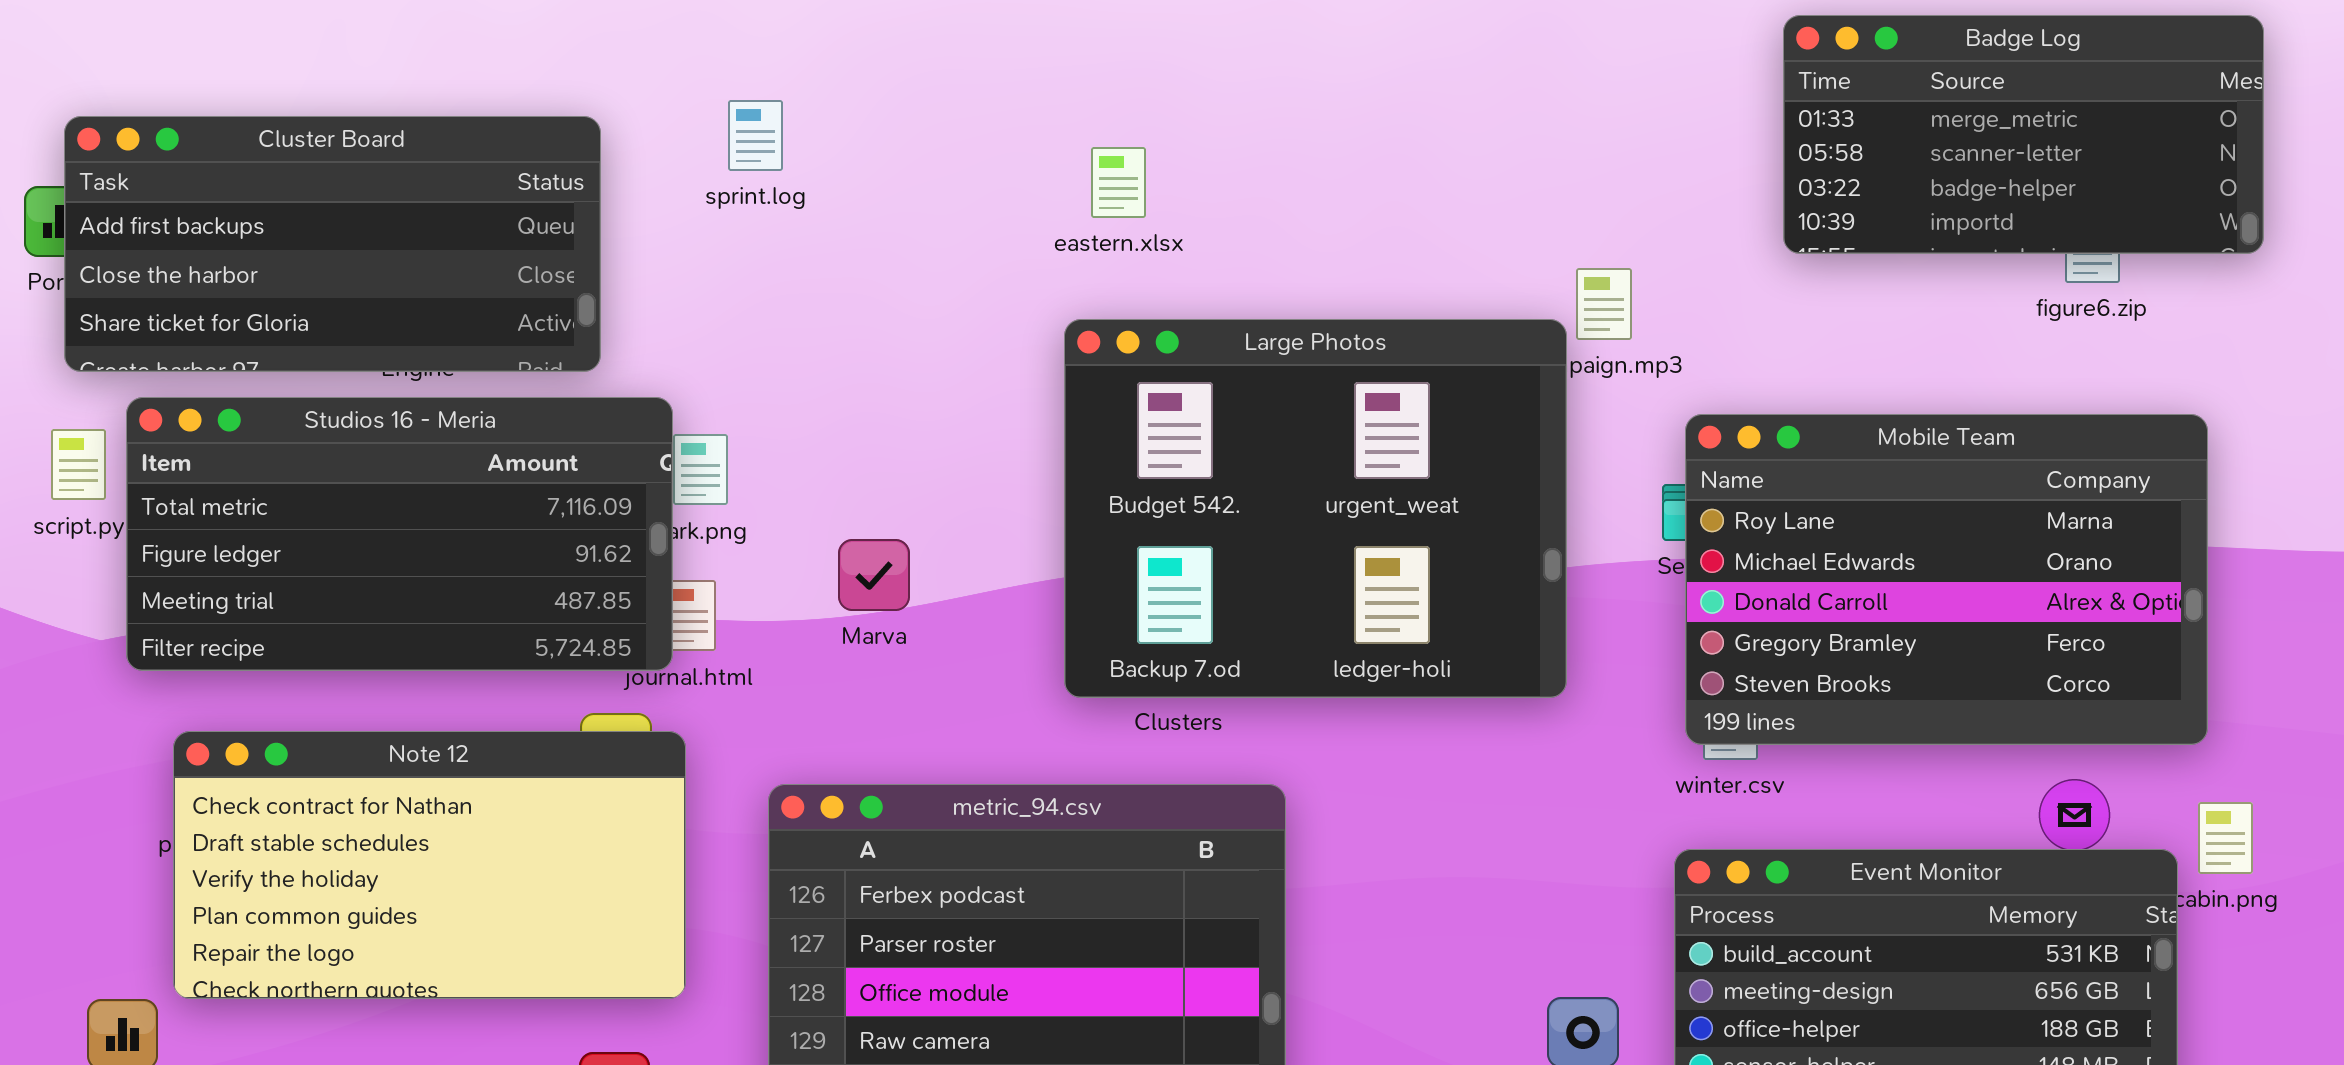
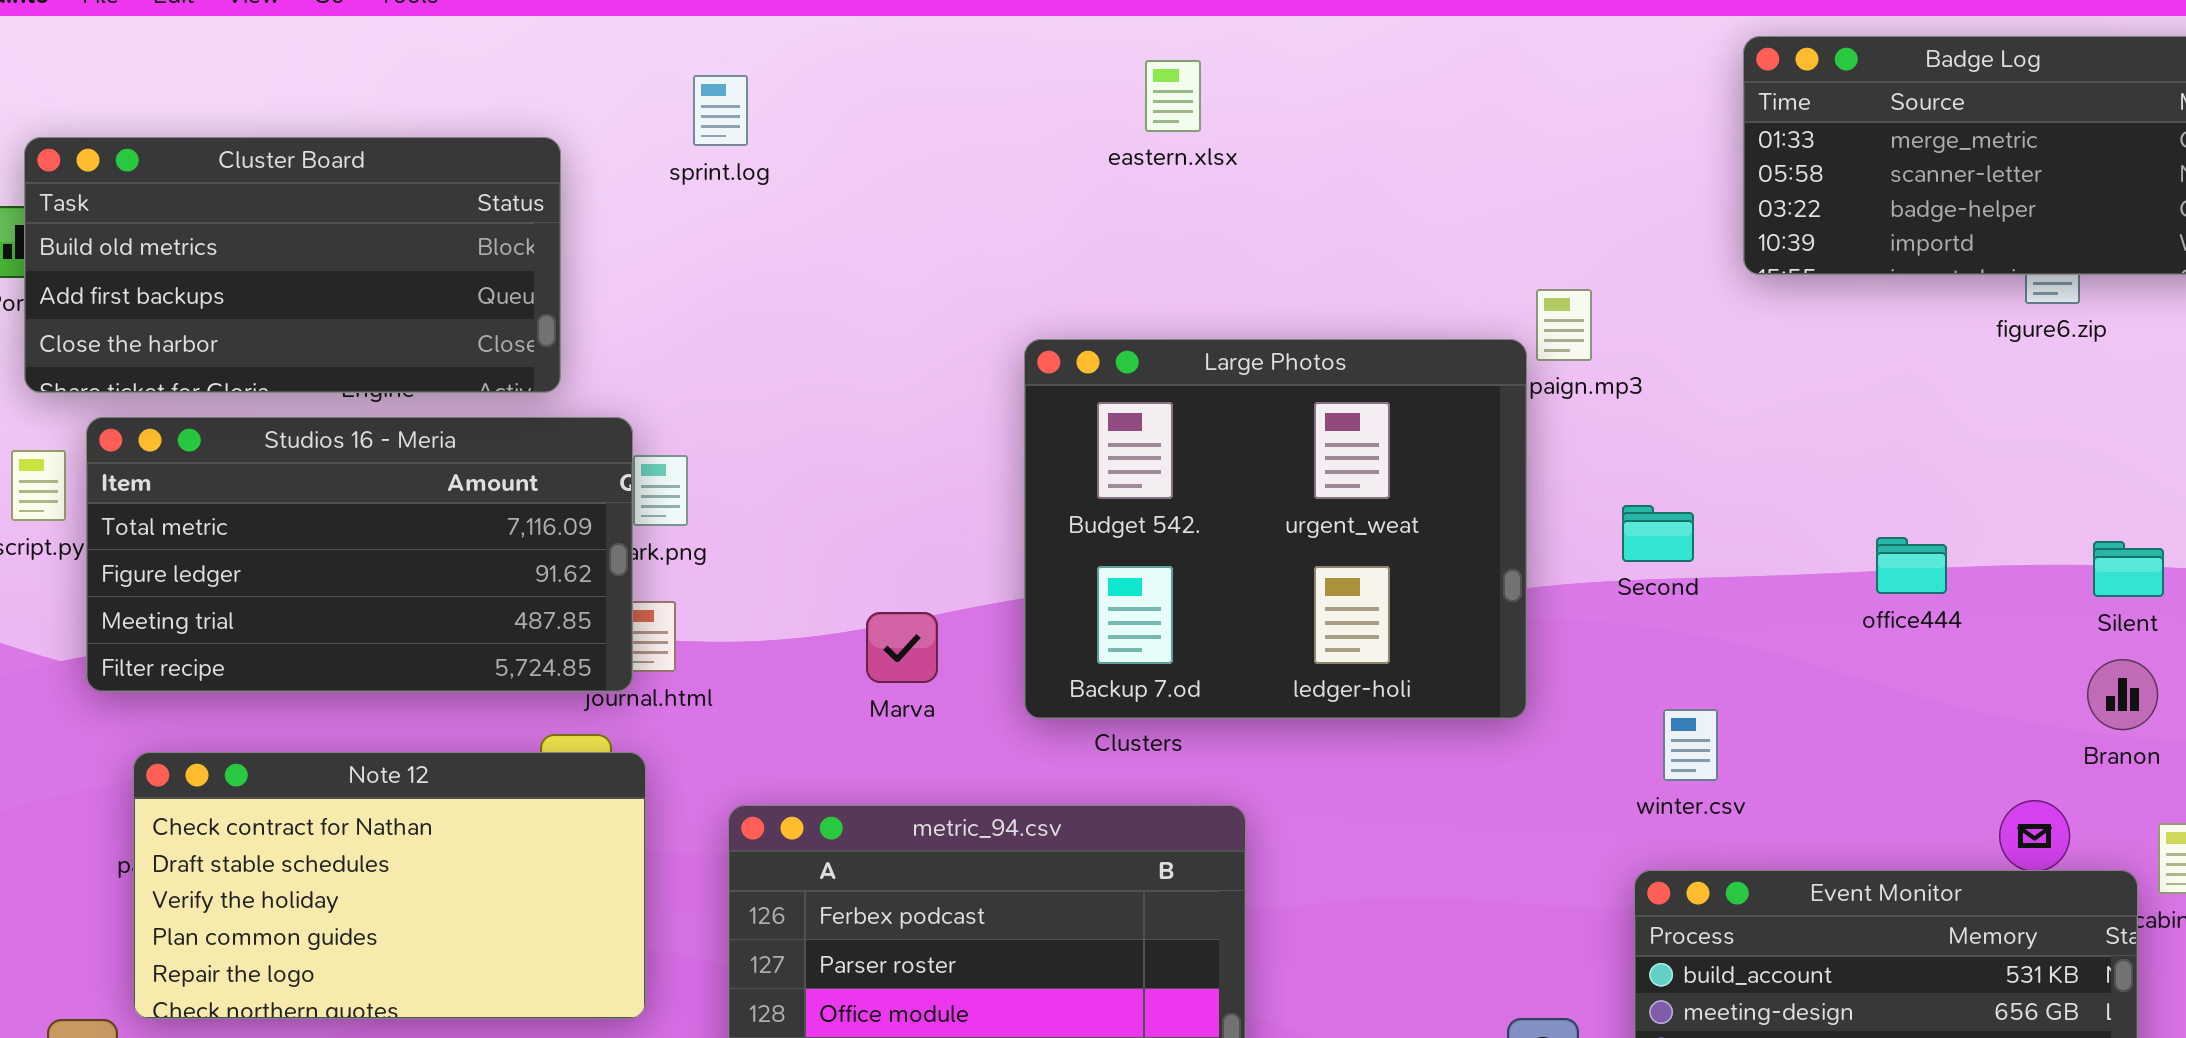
sprint.log: [728,100,783,171] -> [693,75,748,146], moved
Cluster Board: [64,116,601,372] -> [24,137,561,393], scrolled up 1 row
eastern.xlsx: [1091,147,1146,218] -> [1145,60,1201,132], moved
Mobile Team: [1685,414,2208,745] -> none, closed
Marva: [838,539,910,611] -> [866,612,938,683], moved

